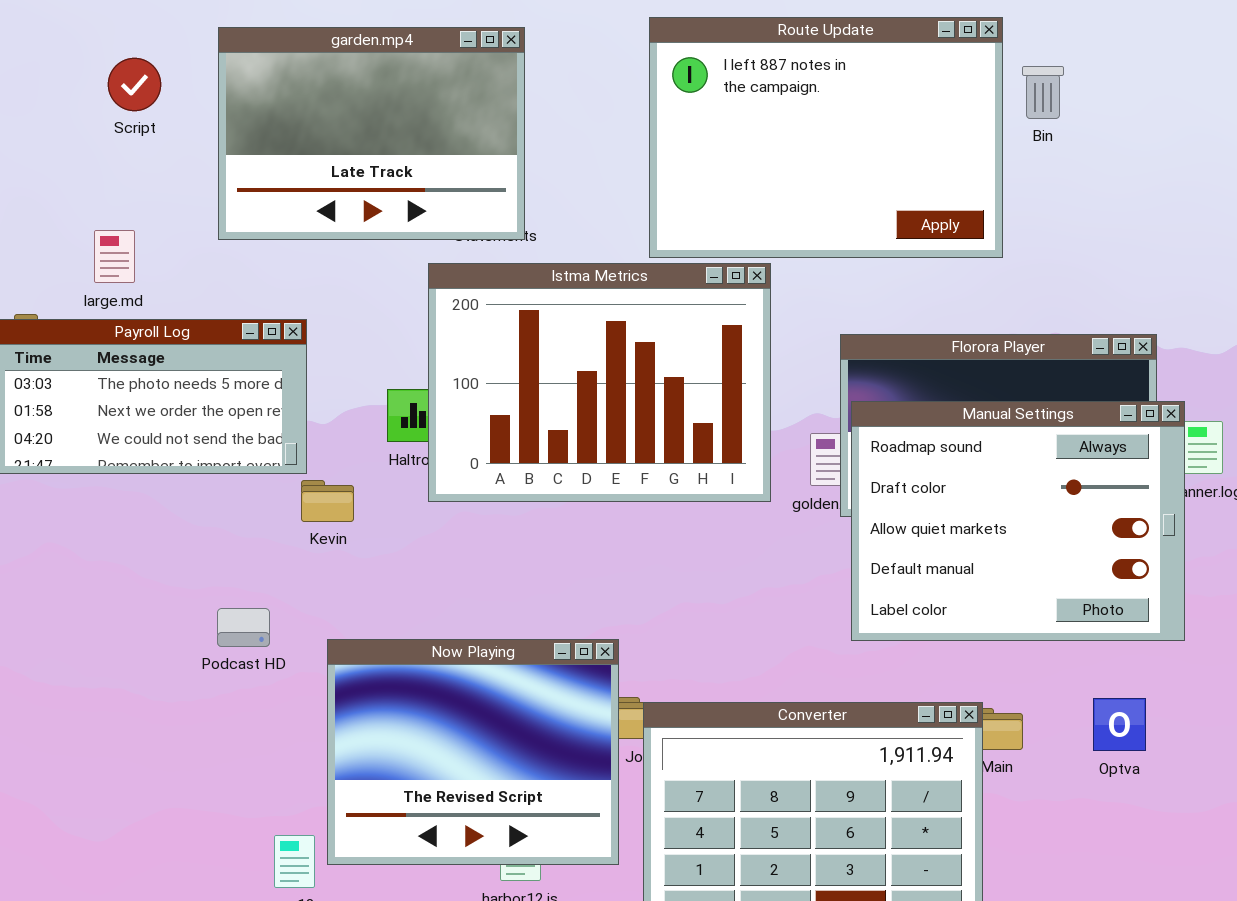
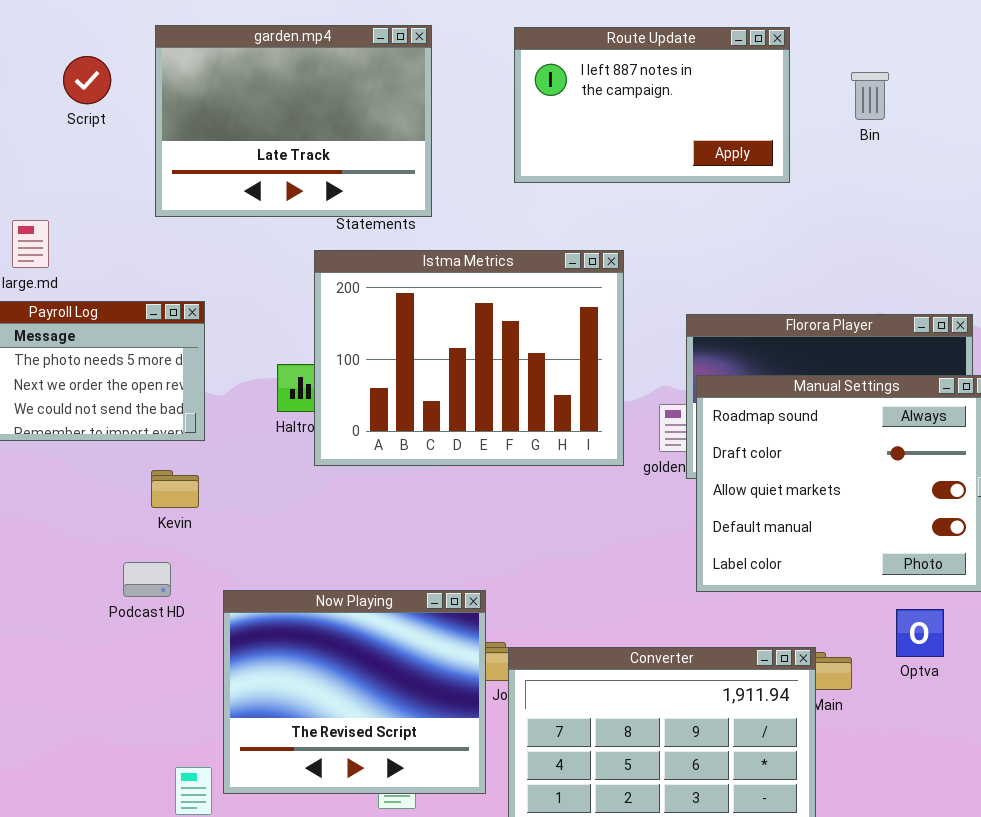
Route Update: [649,17,1003,258] -> [514,27,790,183], resized
garden.mp4: [218,27,525,240] -> [155,25,432,217], moved
Script: [108,58,161,111] -> [63,56,111,104], moved
Kevin: [301,480,354,522] -> [151,470,199,508], moved
Optva: [1093,698,1146,751] -> [896,609,944,657], moved

